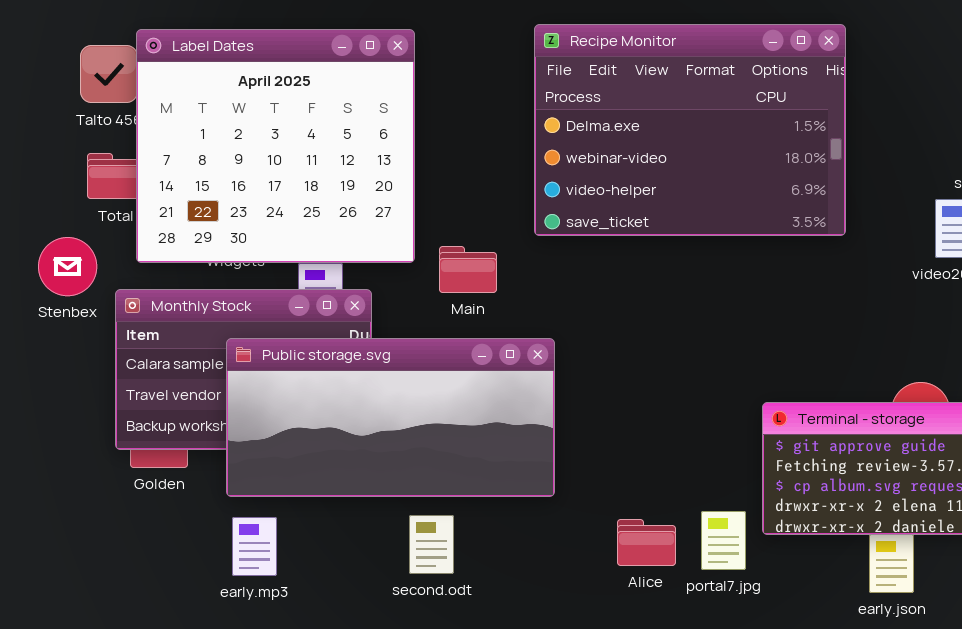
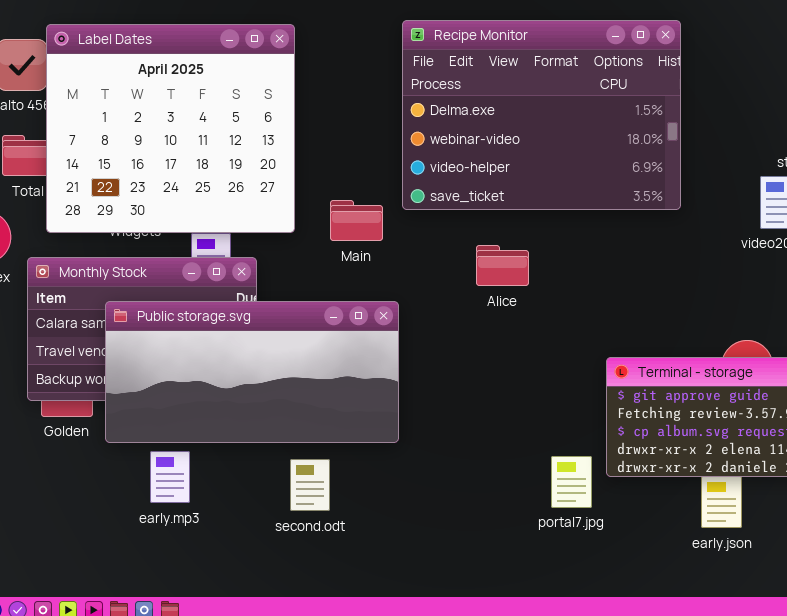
Main: [439,246,497,293] -> [330,200,383,241], moved
Public storage.svg: [226,338,555,497] -> [105,301,399,443], moved
early.mp3: [232,517,277,576] -> [150,451,190,503], moved
Alice: [617,519,676,566] -> [476,245,529,286], moved

